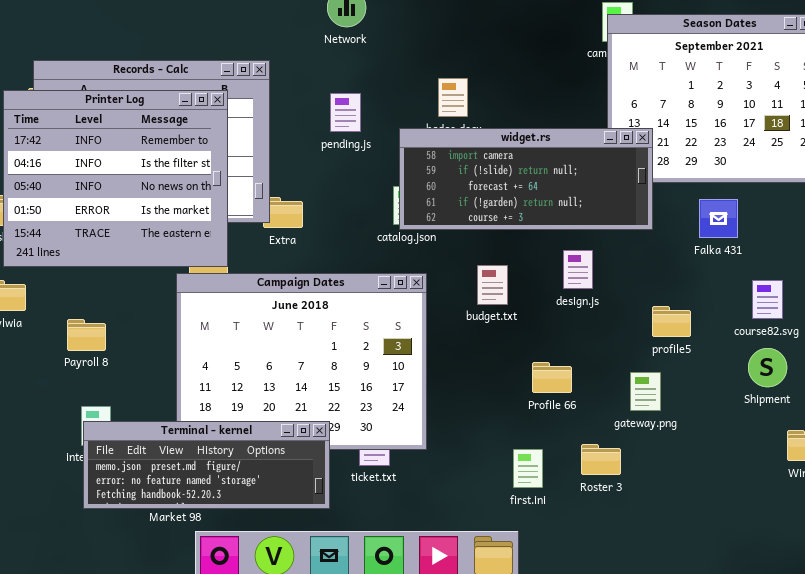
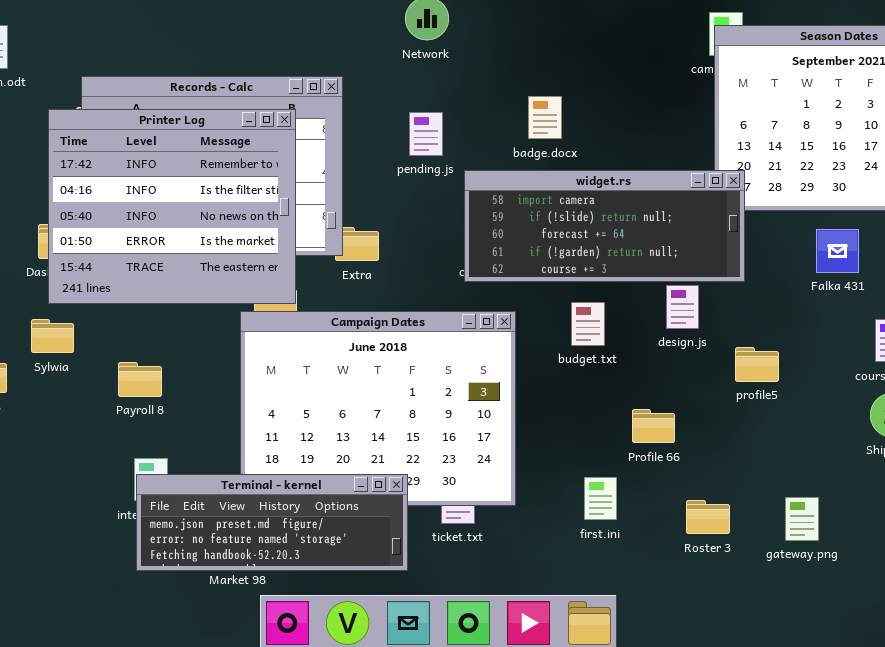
widget.rs: [399,128,653,230] -> [464,170,745,282], moved
profile5: [652,306,691,337] -> [735,347,779,382], moved
gateway.png: [630,372,661,411] -> [785,497,819,541], moved
first.ini: [513,449,543,488] -> [584,477,617,520], moved

